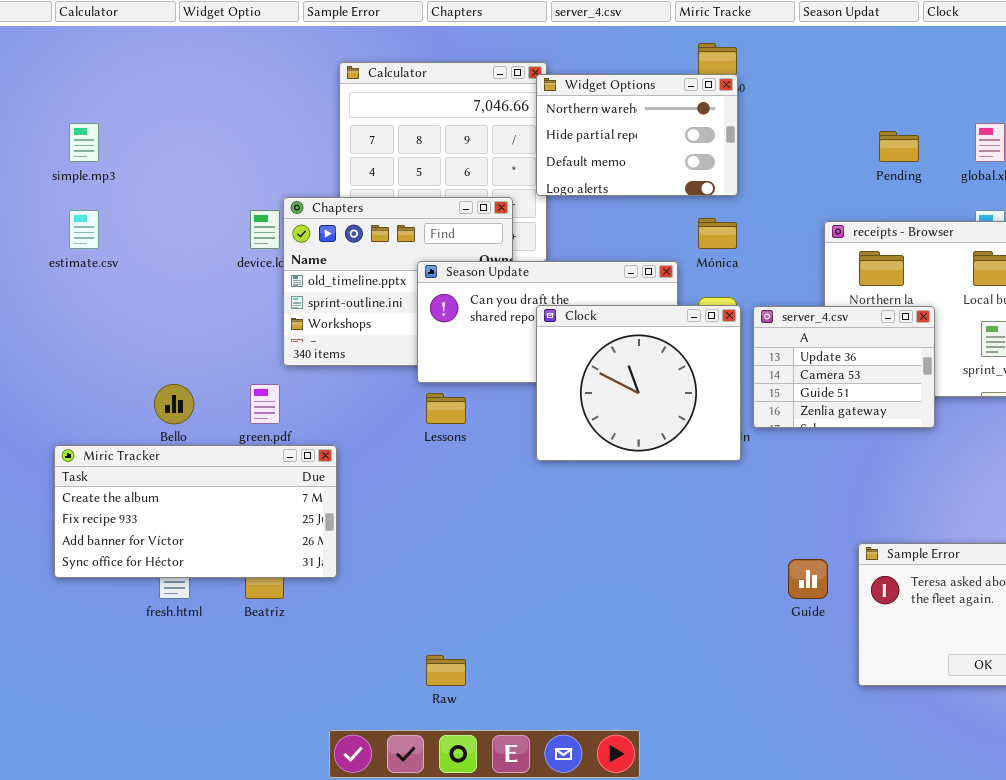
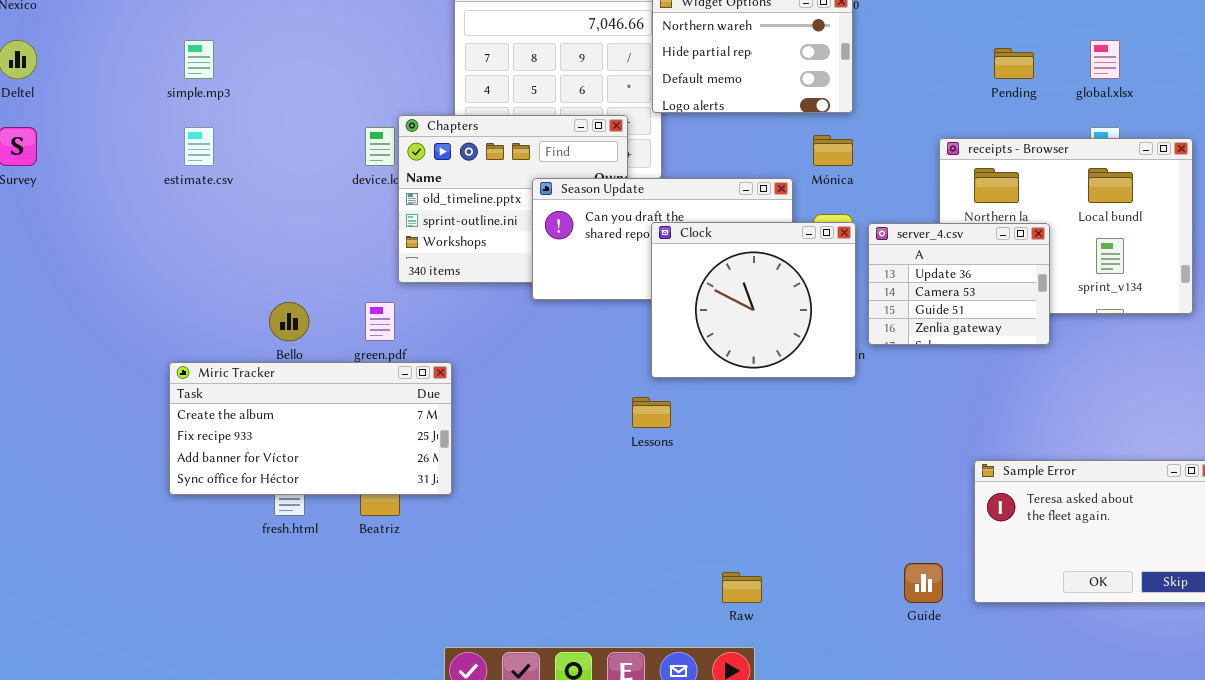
Lessons: [426,393,466,424] -> [632,397,671,428], moved
Guide: [788,559,828,599] -> [904,563,943,603], moved
Raw: [426,655,466,686] -> [722,572,762,603], moved

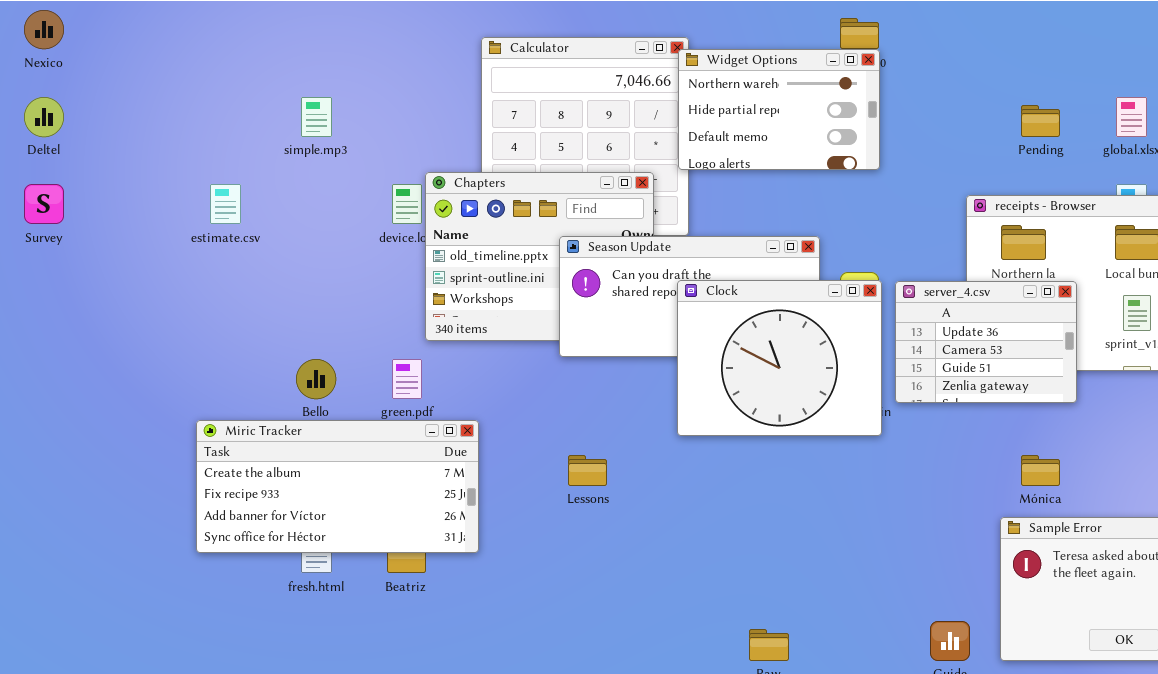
simple.mp3: [184,40,214,79] -> [301,97,332,137], moved
Mónica: [813,135,853,166] -> [1021,455,1060,486], moved
Lessons: [632,397,671,428] -> [568,455,607,486], moved

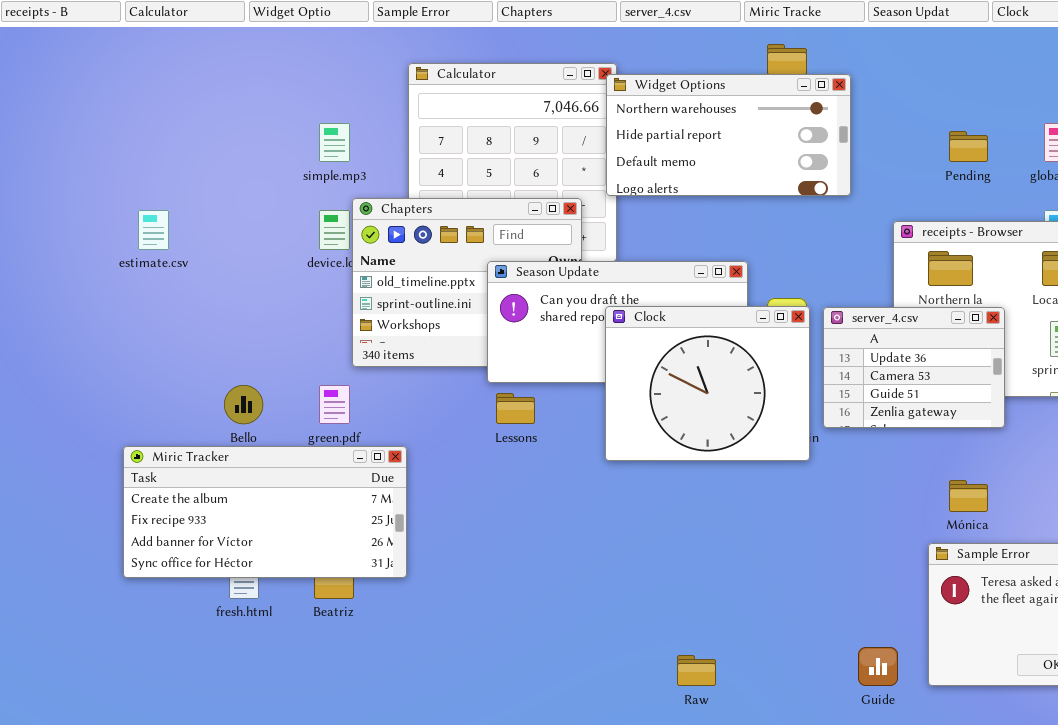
Widget Options: [678,49,880,170] -> [606,74,851,196], resized
simple.mp3: [301,97,332,137] -> [319,123,350,162], moved
Lessons: [568,455,607,486] -> [496,393,535,424], moved

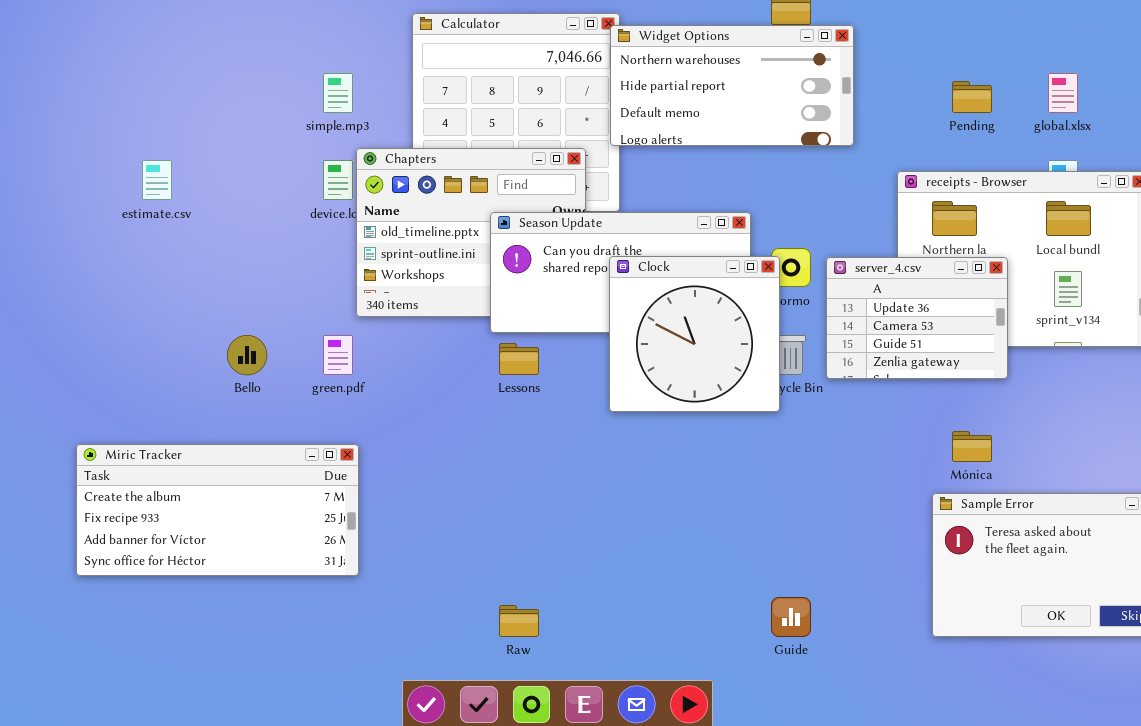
Clock: [605,306,810,461] -> [609,256,780,412], resized
Miric Tracker: [123,446,407,578] -> [76,444,359,576], moved
Guide: [858,647,898,686] -> [771,597,811,637], moved
Raw: [677,655,716,686] -> [499,605,539,637], moved

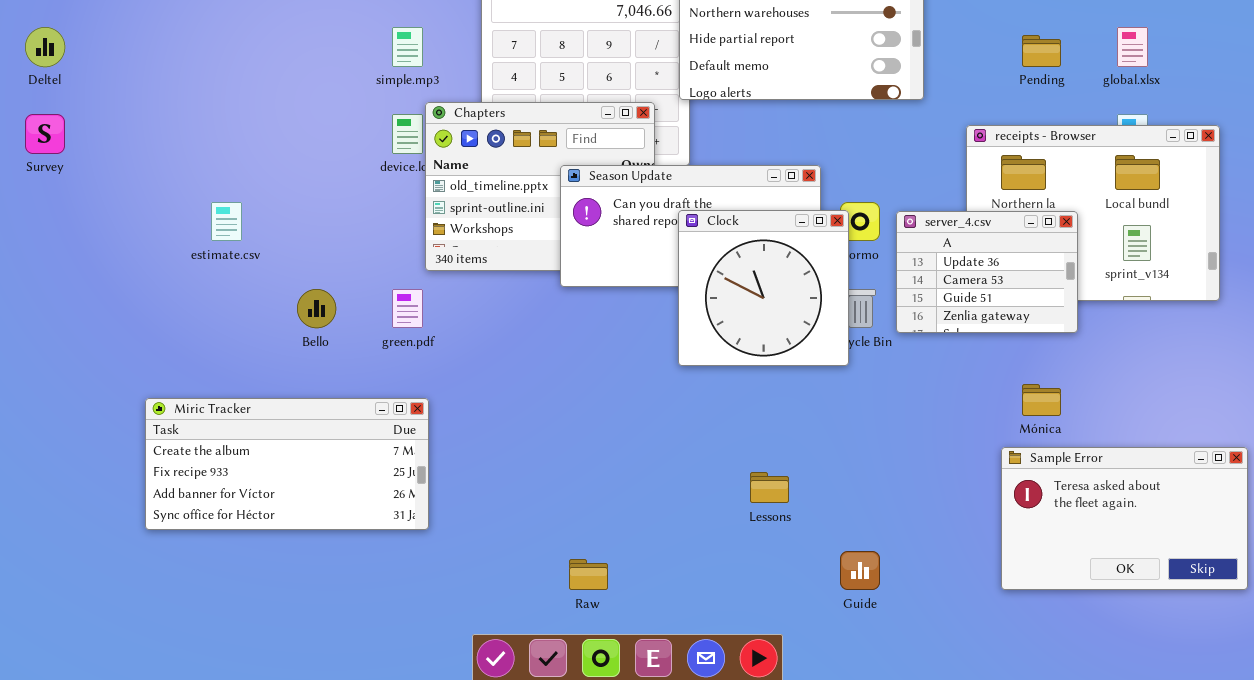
estimate.csv: [142,160,172,200] -> [211,202,242,241], moved
Lessons: [499,343,539,375] -> [750,472,789,503], moved

